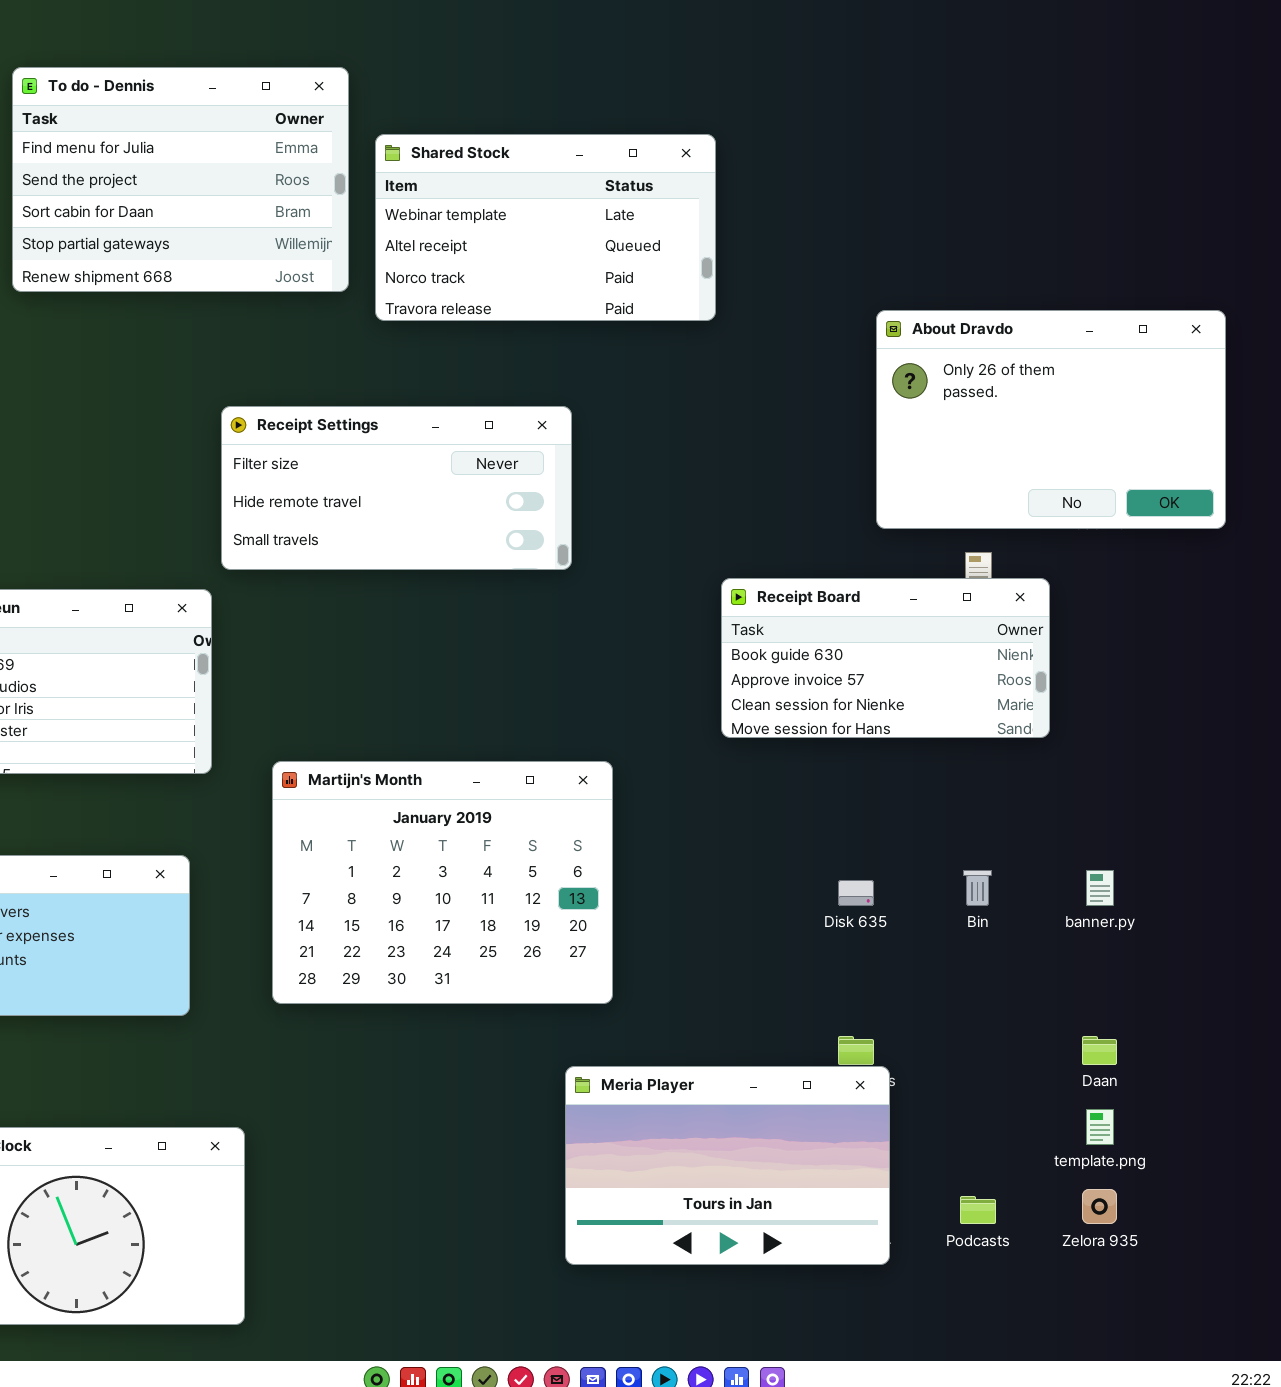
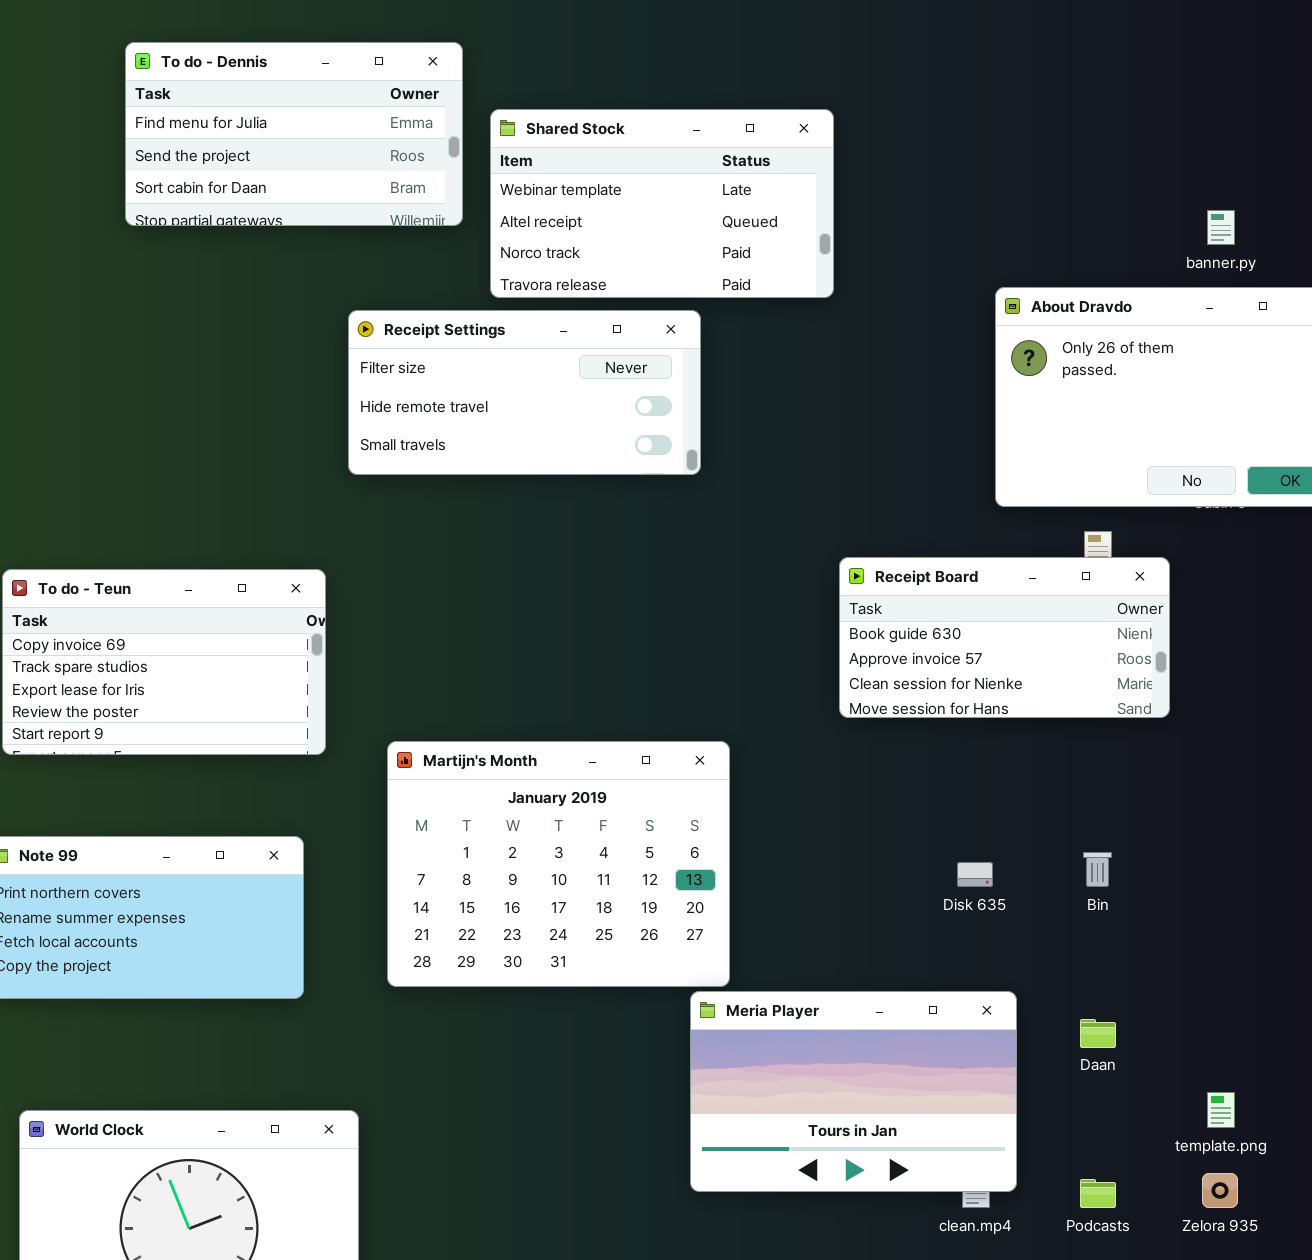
To do - Dennis: [12,67,349,292] -> [125,42,463,226], resized
Receipt Settings: [221,406,572,570] -> [348,310,701,475], moved
banner.py: [1086,870,1114,906] -> [1207,210,1235,245], moved
Daan: [1082,1036,1117,1065] -> [1080,1019,1116,1048], moved
Meria Player: [565,1066,890,1265] -> [690,991,1017,1192], moved

